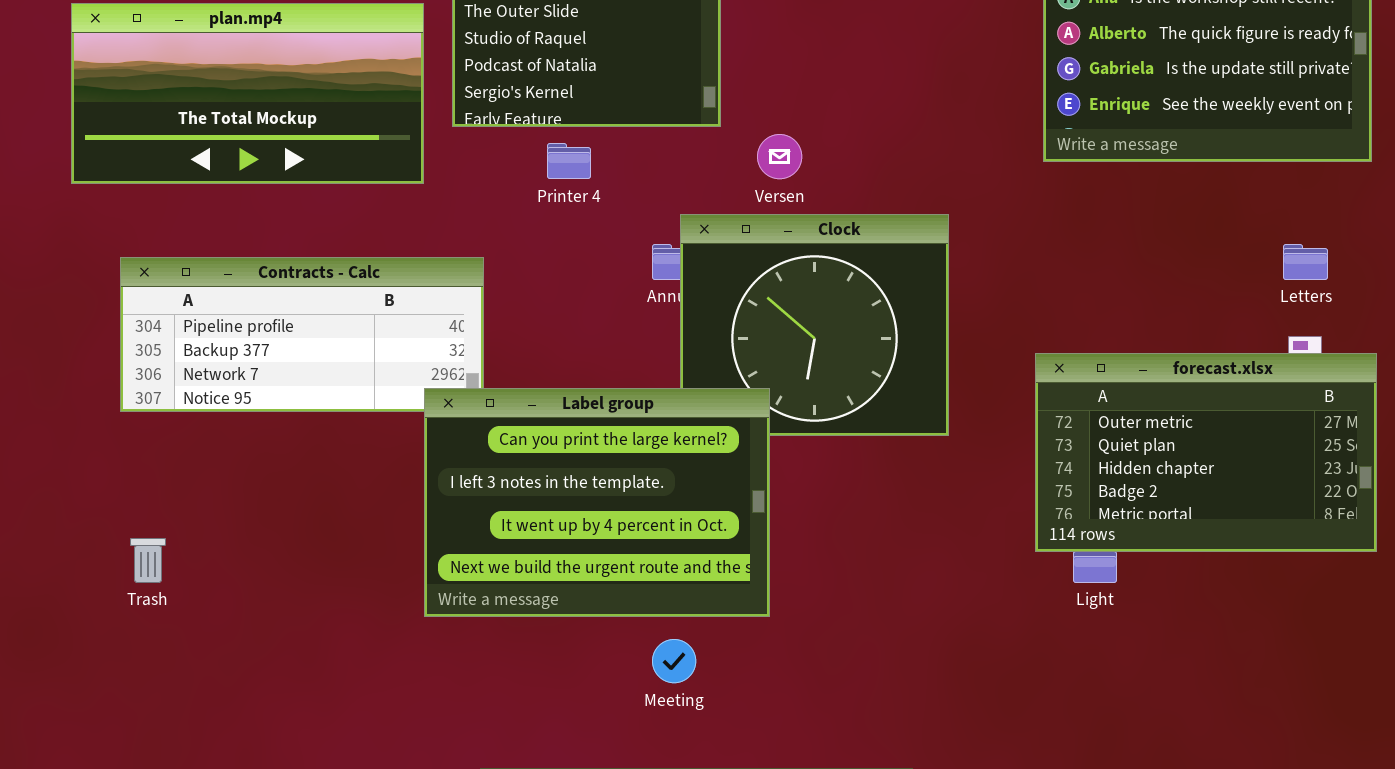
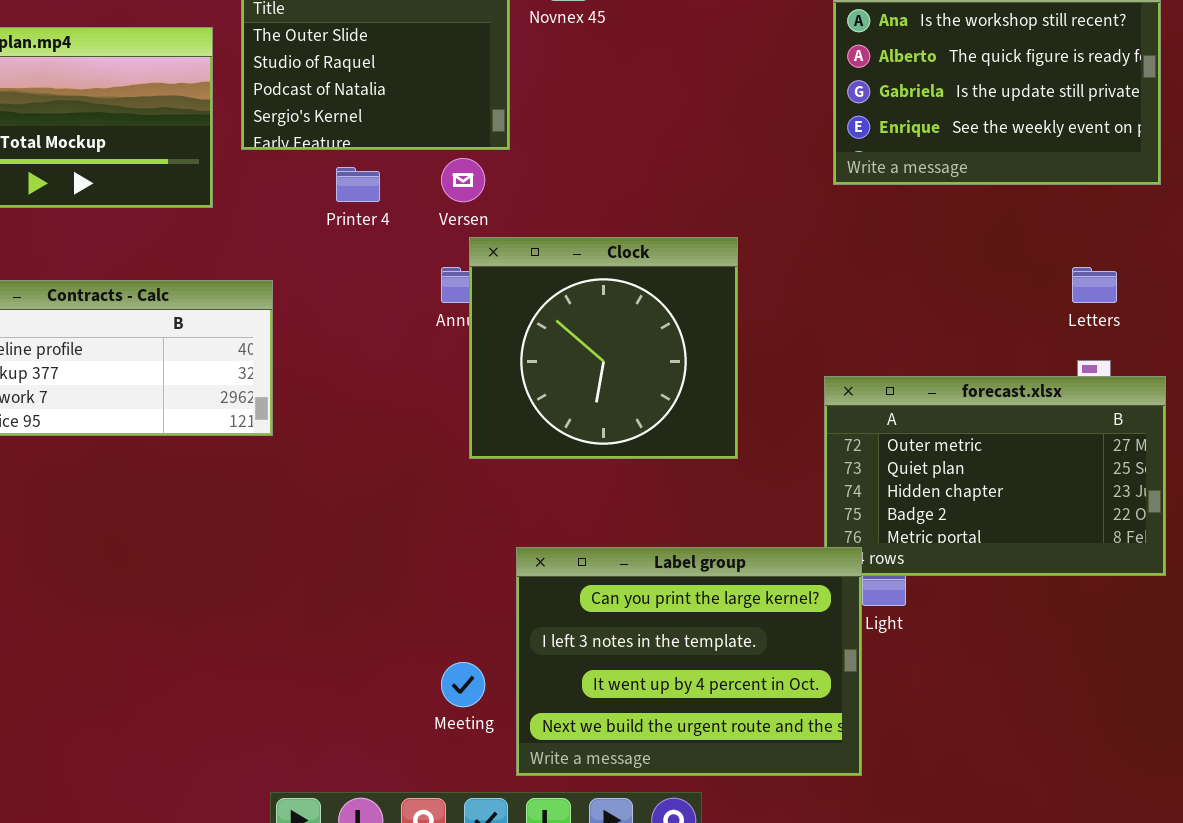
Versen: [757,134,802,179] -> [441,158,485,202], moved
Label group: [424,388,770,617] -> [516,547,862,776], moved

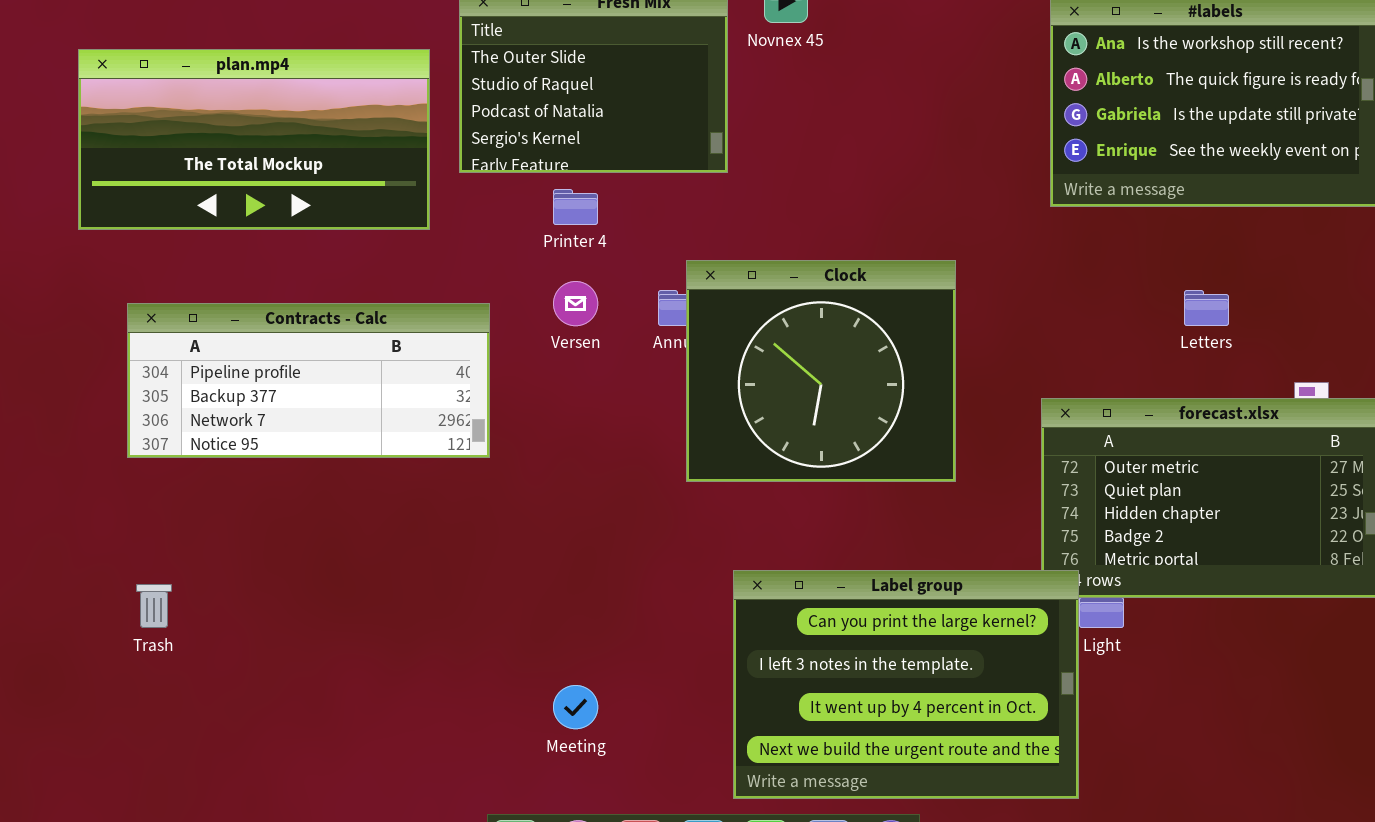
Versen: [441,158,485,202] -> [553,281,598,326], moved
Letters: [1072,267,1117,303] -> [1184,290,1229,326], moved
Meeting: [441,662,485,707] -> [553,685,598,729], moved

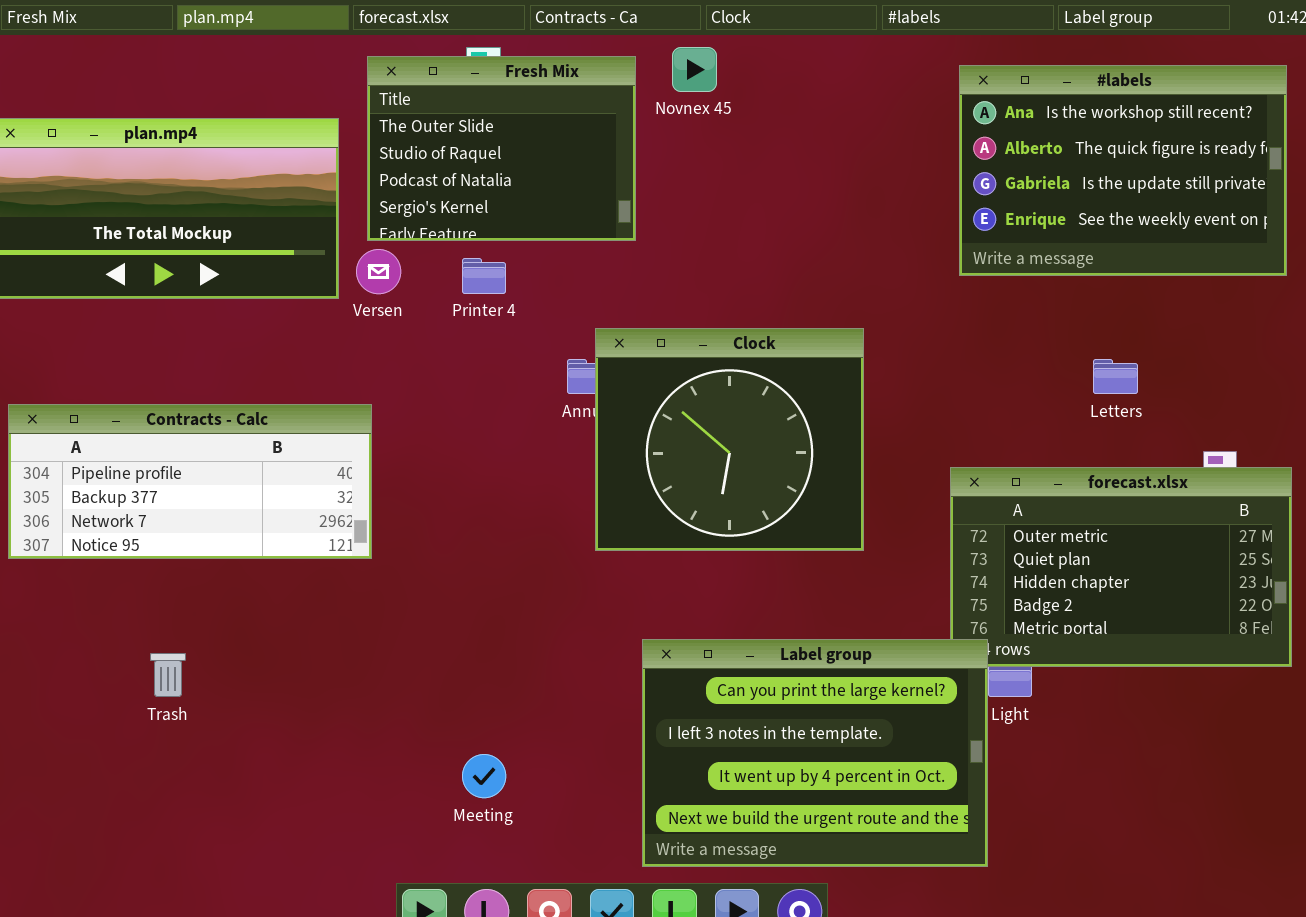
Versen: [553,281,598,326] -> [356,249,401,294], moved
Contracts - Calc: [127,303,490,458] -> [8,404,372,559], moved
Trash: [136,584,172,628] -> [150,653,186,697], moved

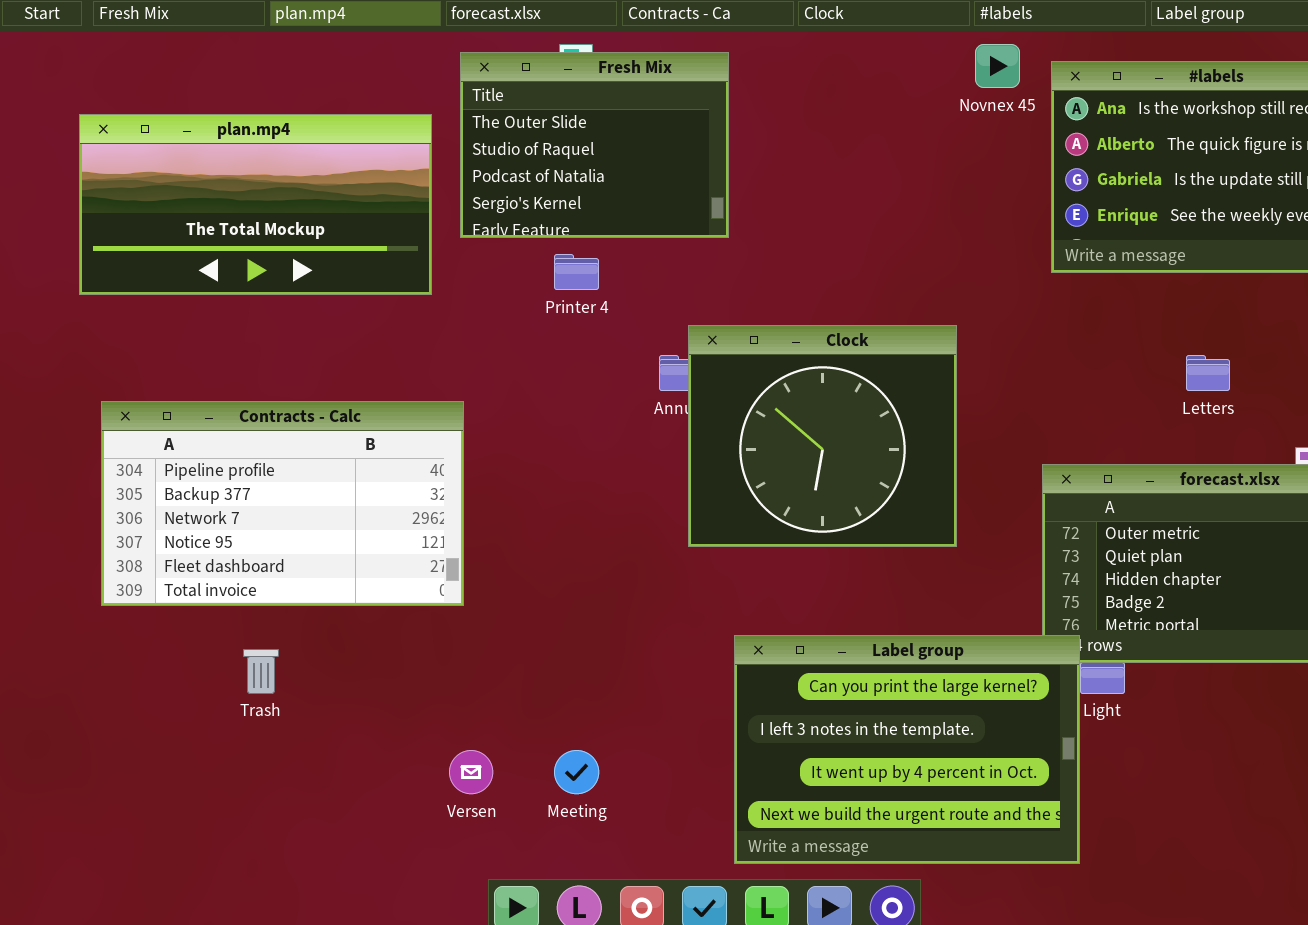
Novnex 45: [672,47,717,92] -> [975,44,1020,88], moved
Versen: [356,249,401,294] -> [449,750,493,794], moved
Contracts - Calc: [8,404,372,559] -> [101,401,464,606], resized

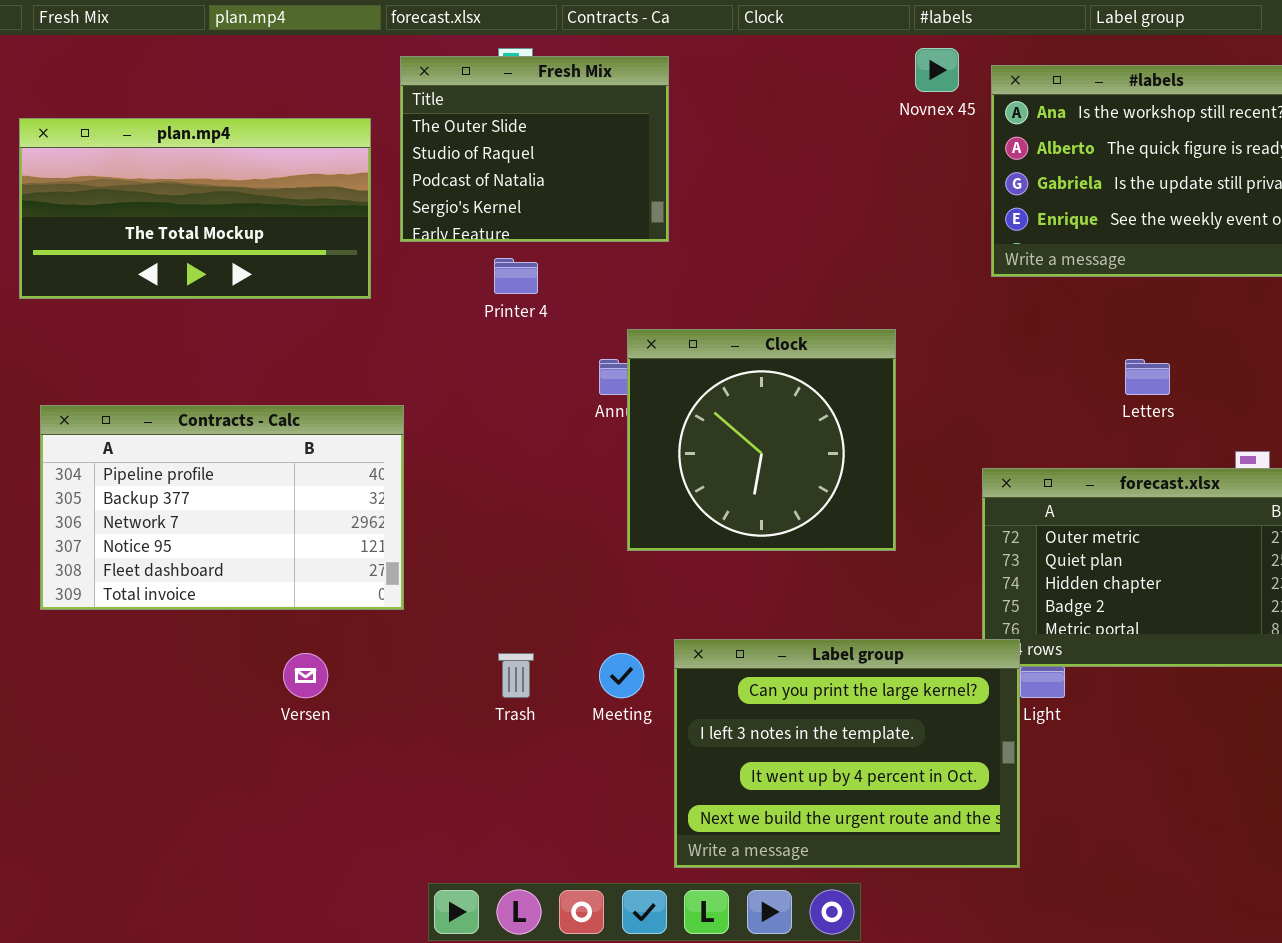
Trash: [243,649,279,694] -> [498,653,534,698], moved
Versen: [449,750,493,794] -> [283,653,328,698], moved
Meeting: [554,750,599,794] -> [599,653,644,698], moved

